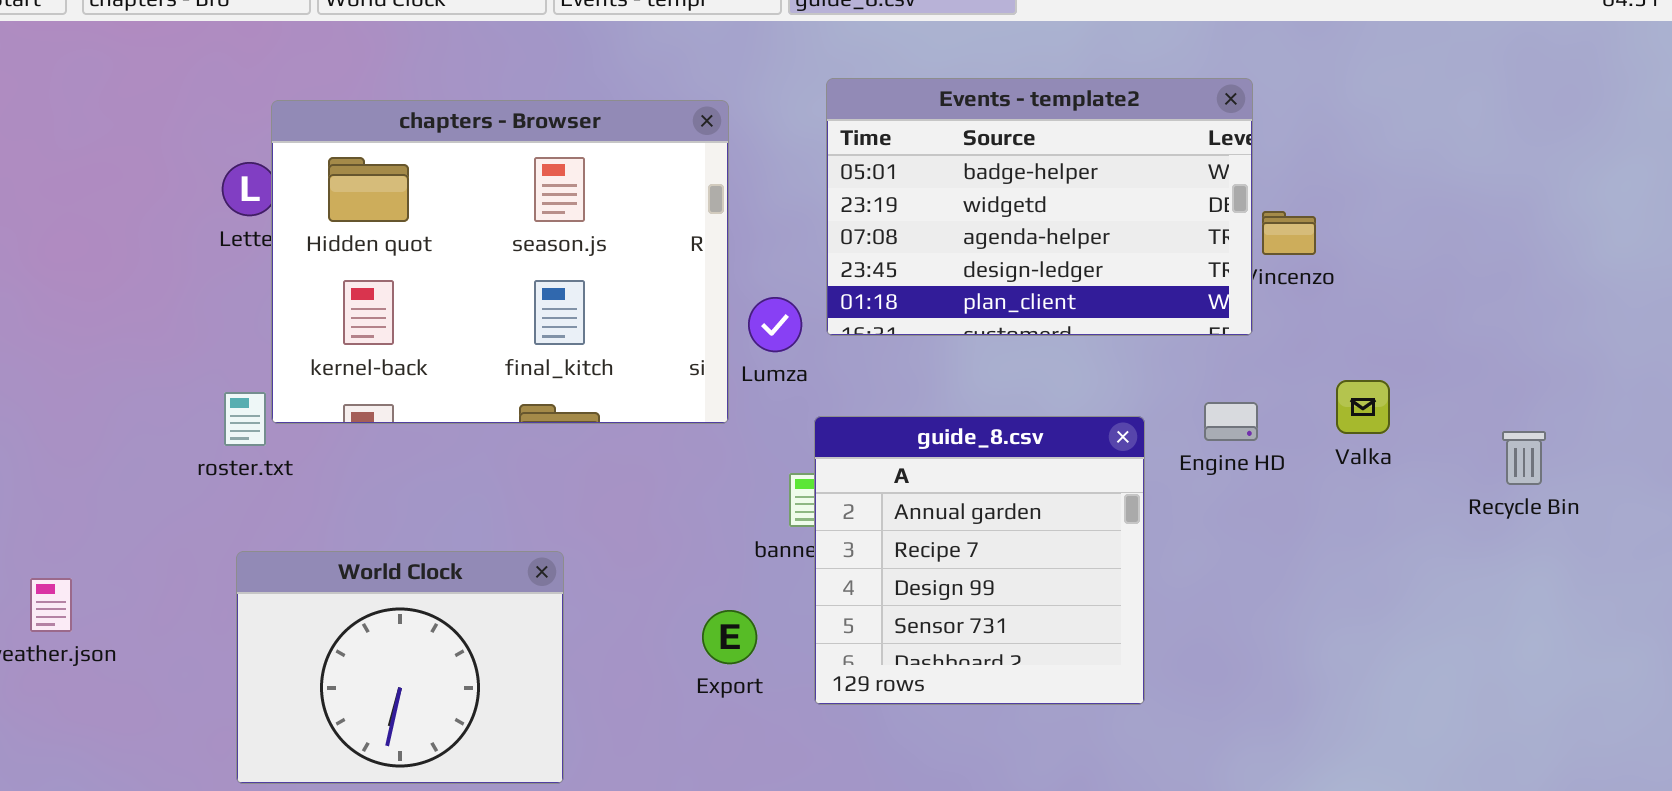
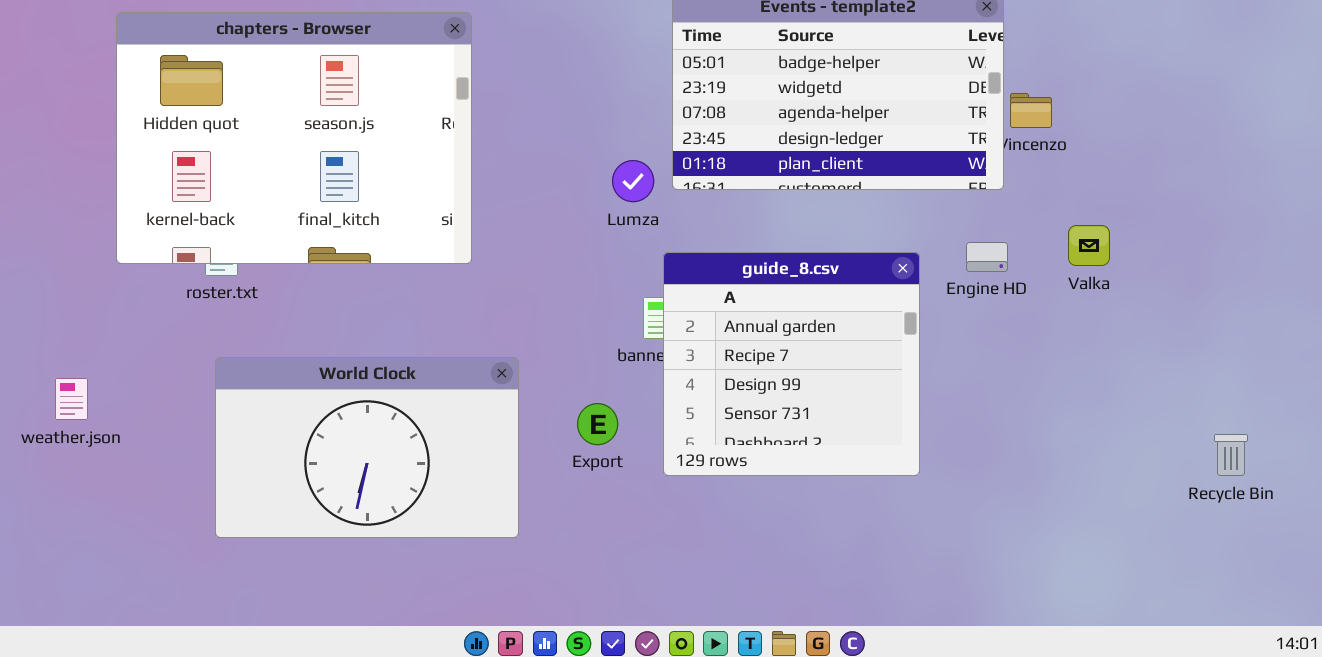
chapters - Browser: [271,100,729,424] -> [116,12,472,264], moved
Recycle Bin: [1502,431,1546,485] -> [1214,434,1248,476], moved
World Clock: [236,551,564,784] -> [215,357,519,538], resized

